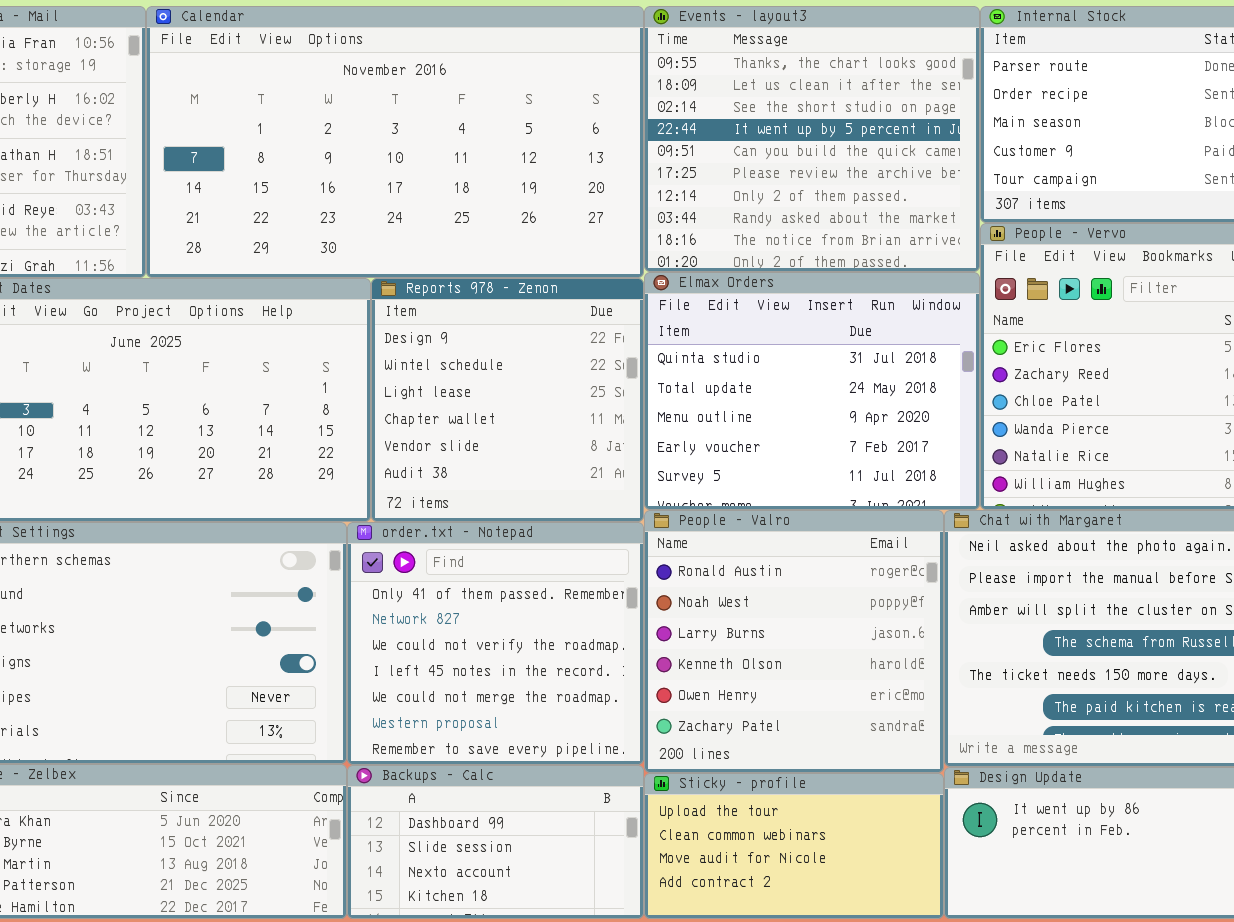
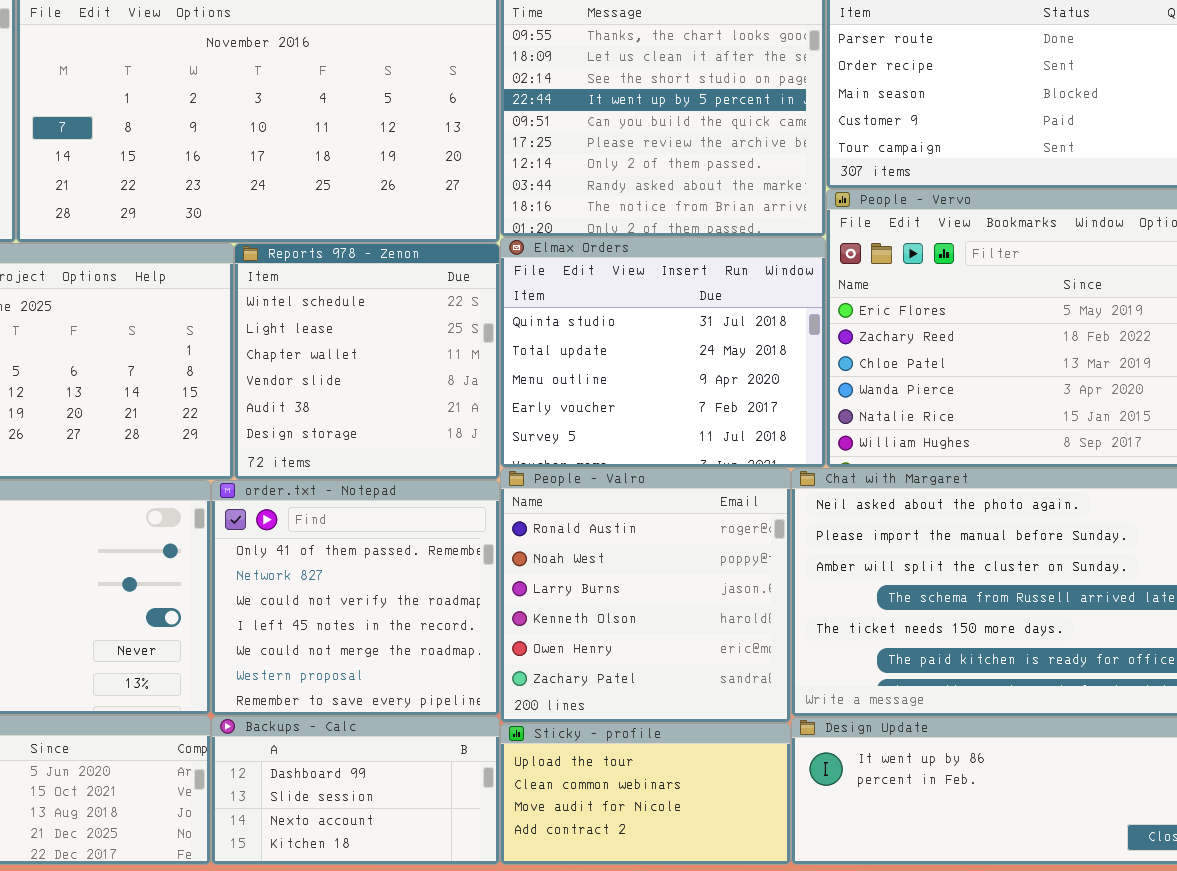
Reports 978 - Zenon: [371,278,644,522] -> [234,243,500,480], scrolled down 1 row

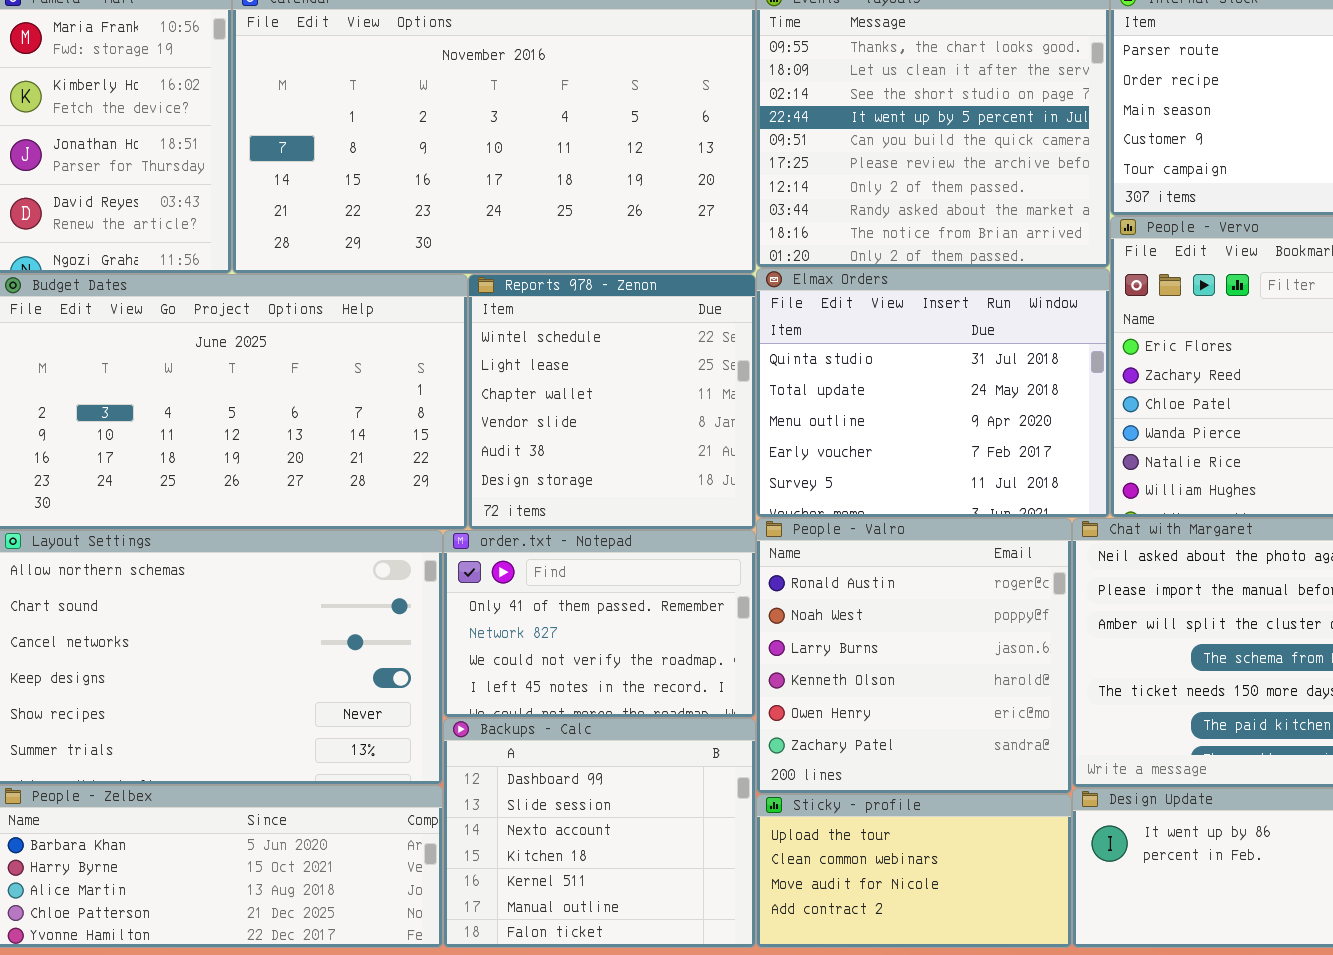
order.txt - Notepad: [211,480,500,716] -> [443,530,756,718], resized
Backups - Calc: [211,716,500,865] -> [443,718,756,948], resized

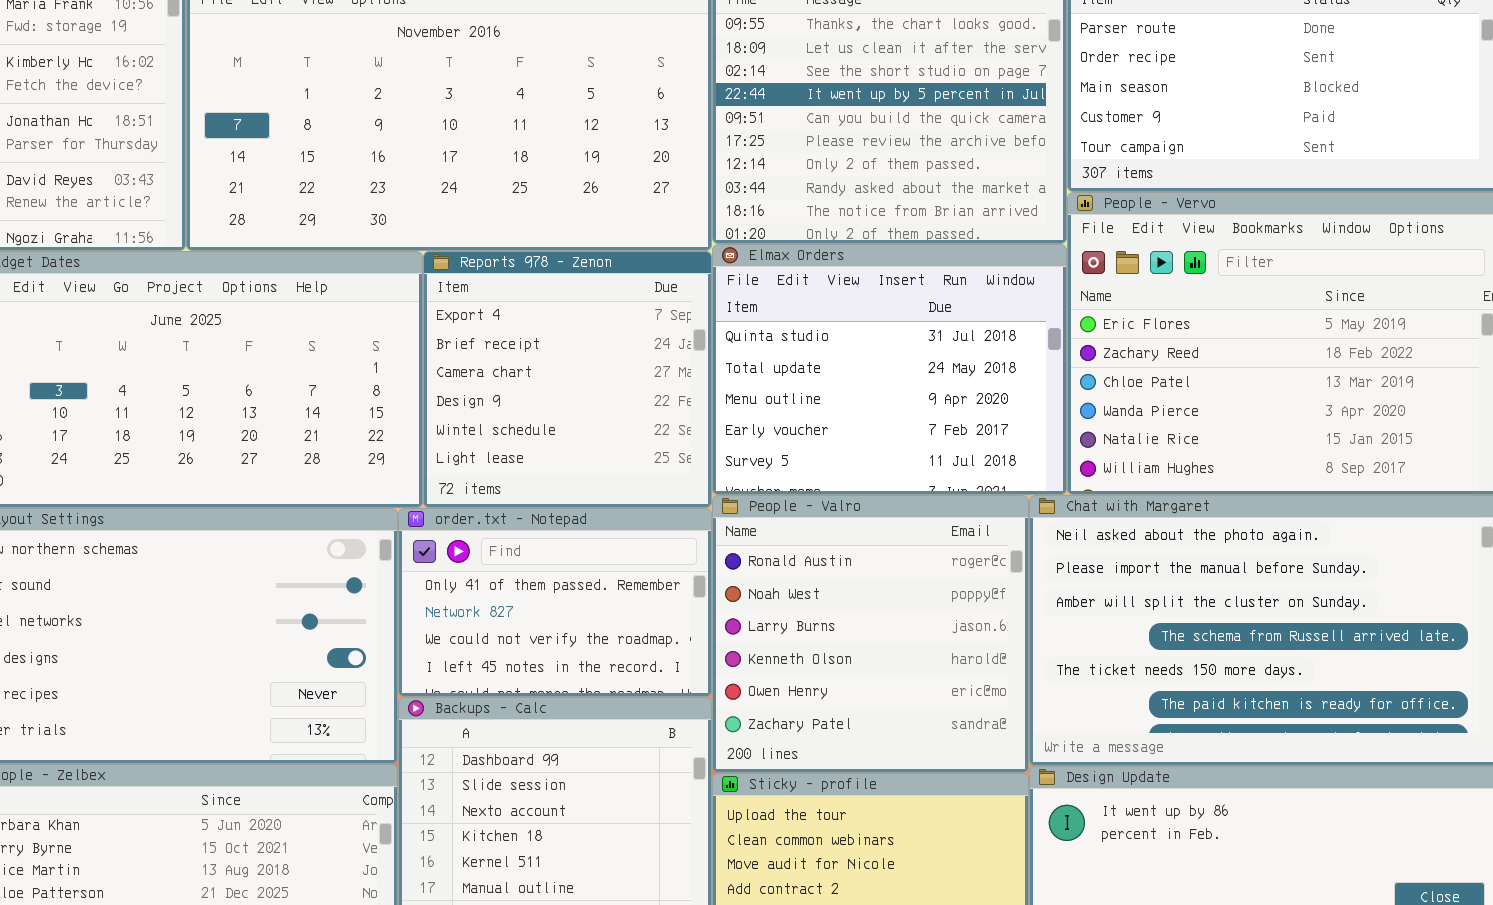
Reports 978 - Zenon: [468,274,756,530] -> [423,251,712,508], scrolled up 4 rows

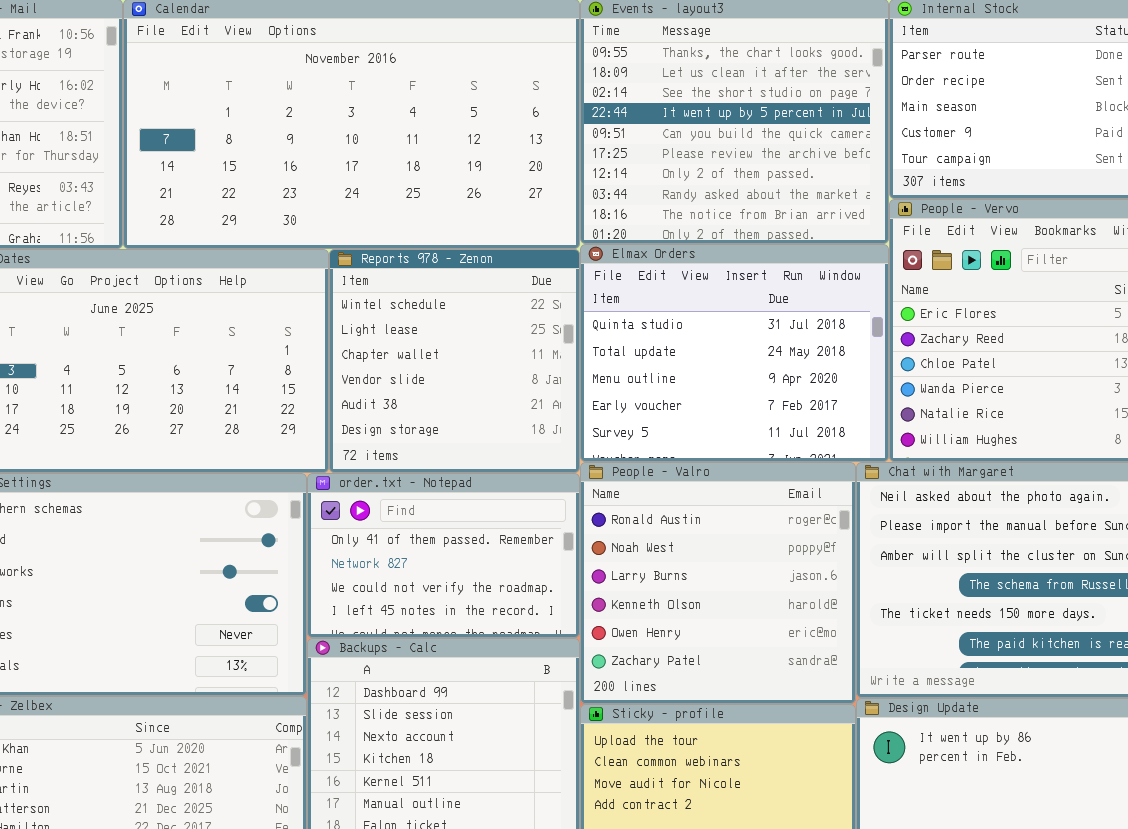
Reports 978 - Zenon: [423,251,712,508] -> [329,249,580,473], scrolled down 4 rows

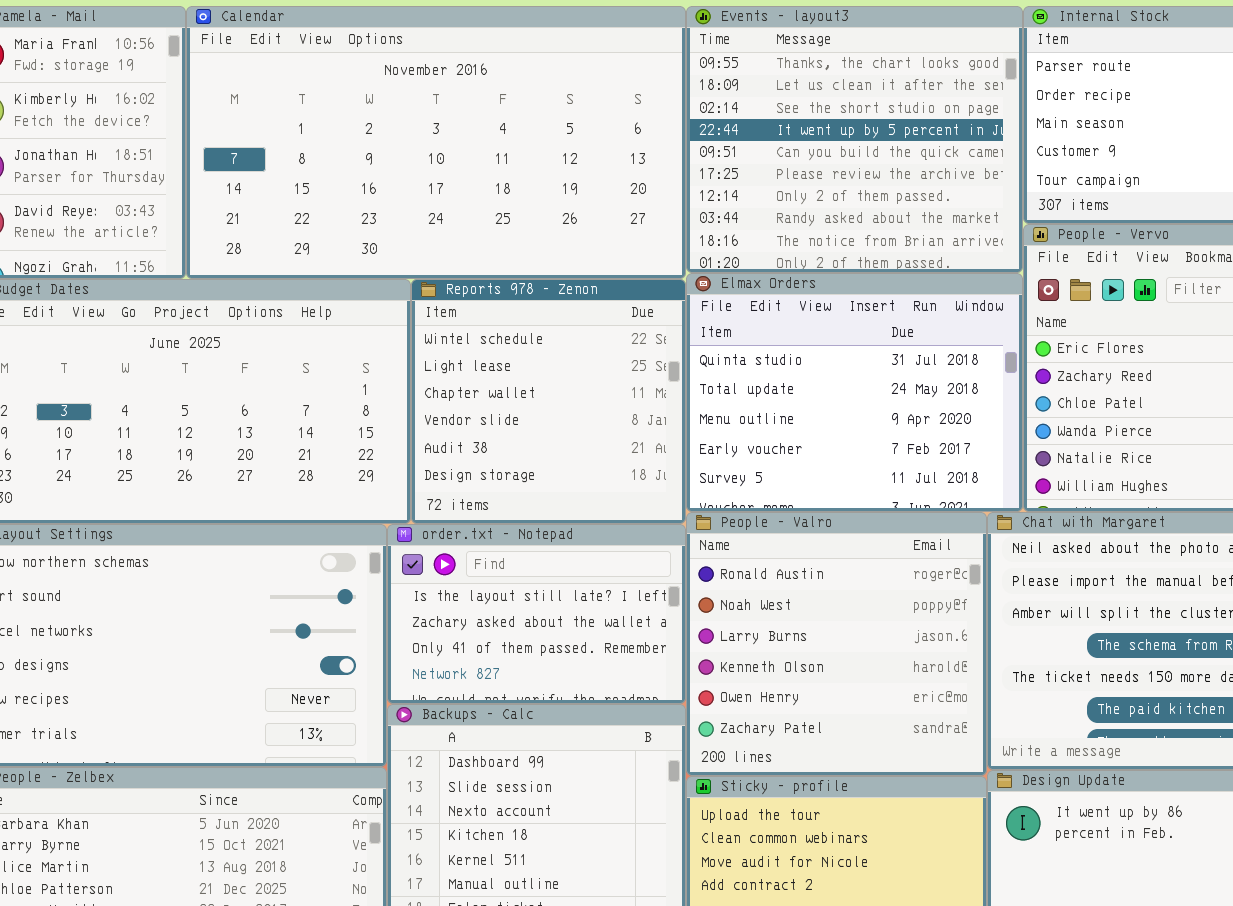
order.txt - Notepad: [307,473,580,638] -> [387,524,686,704], scrolled up 2 rows

